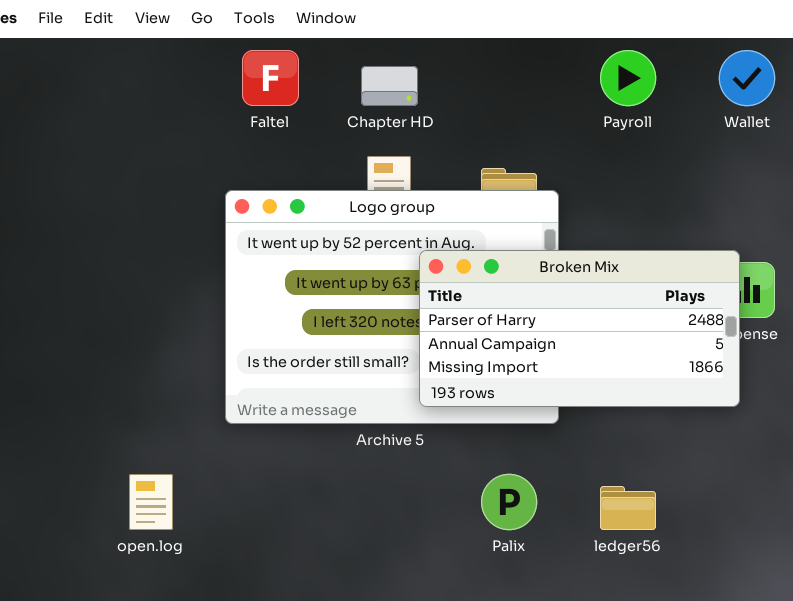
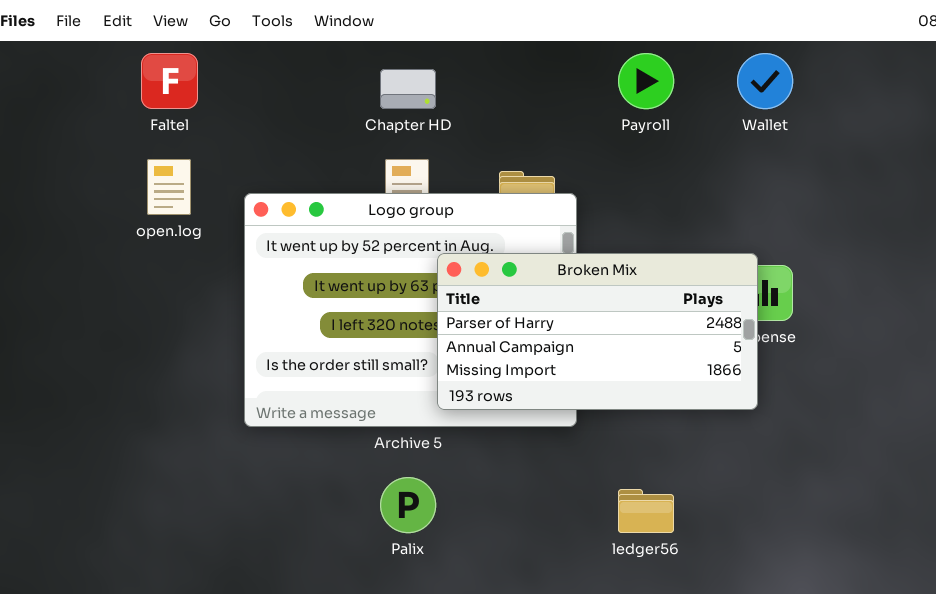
Faltel: [242,50,299,106] -> [141,53,198,109], moved
open.log: [129,474,173,530] -> [147,159,191,215], moved
Palix: [481,474,537,530] -> [380,477,436,533], moved

